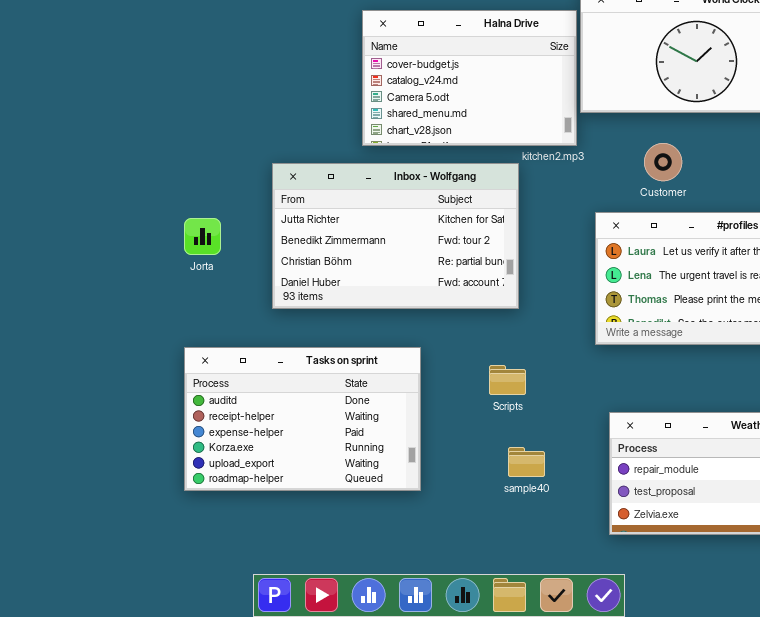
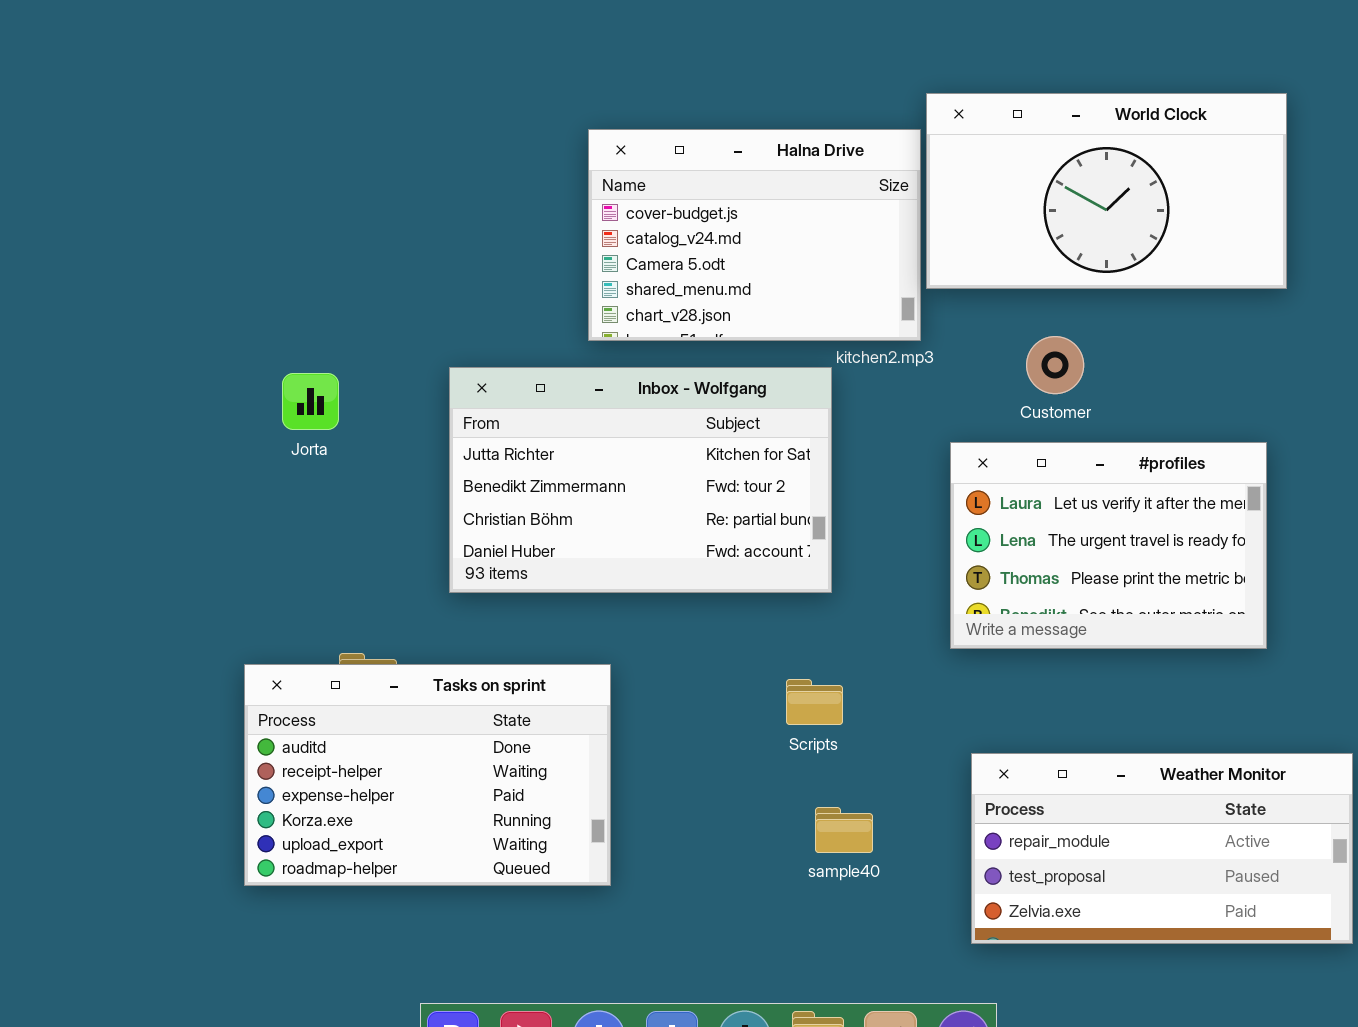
Jorta: [184,218,221,255] -> [282,373,339,430], moved
Tasks on sprint: [184,347,421,491] -> [244,664,611,886], moved

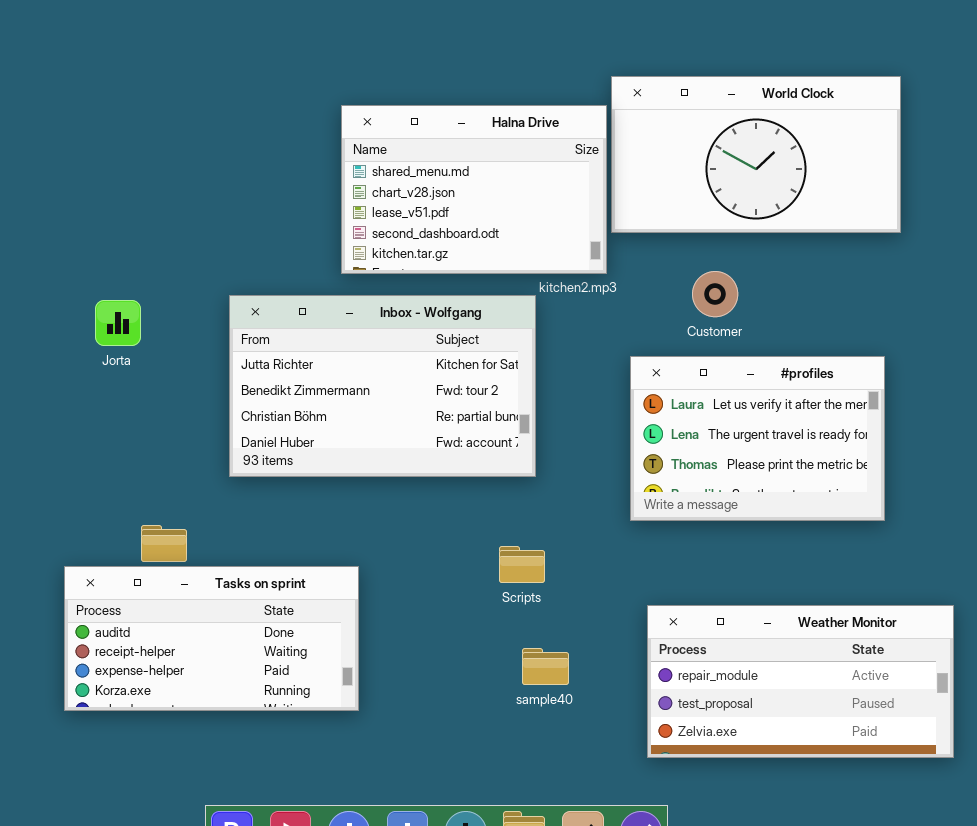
Halna Drive: [588,129,921,341] -> [341,105,607,274], scrolled down 3 rows
Tasks on sprint: [244,664,611,886] -> [64,566,359,711], resized

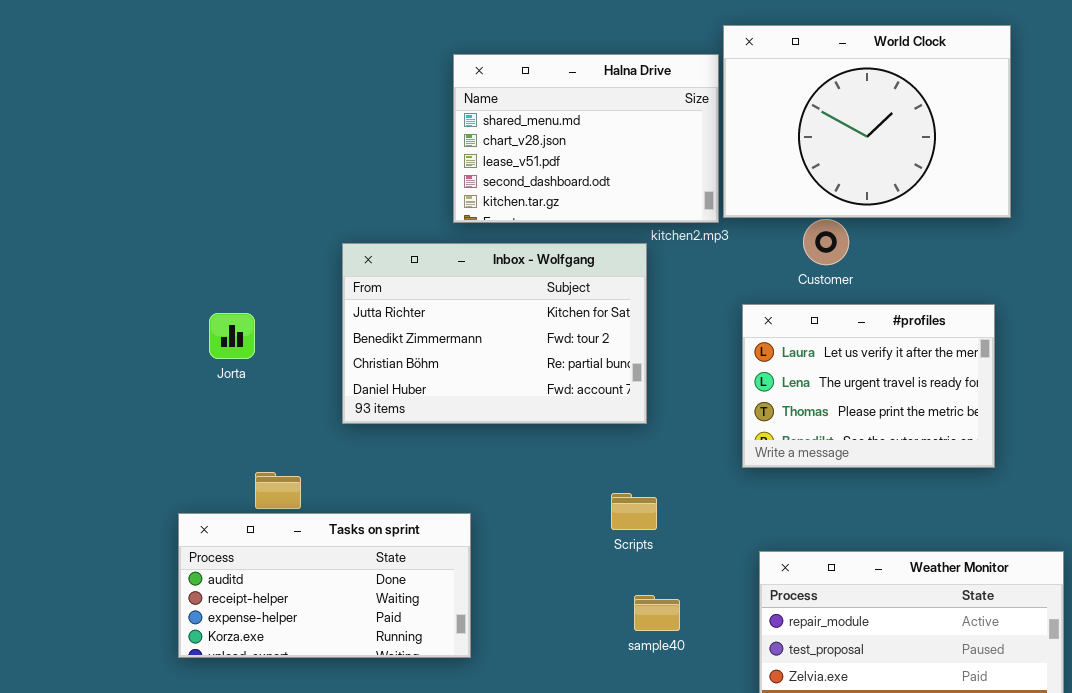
World Clock: [611,76,901,233] -> [723,25,1011,218], resized
Jorta: [95,300,141,346] -> [209,313,255,359], moved

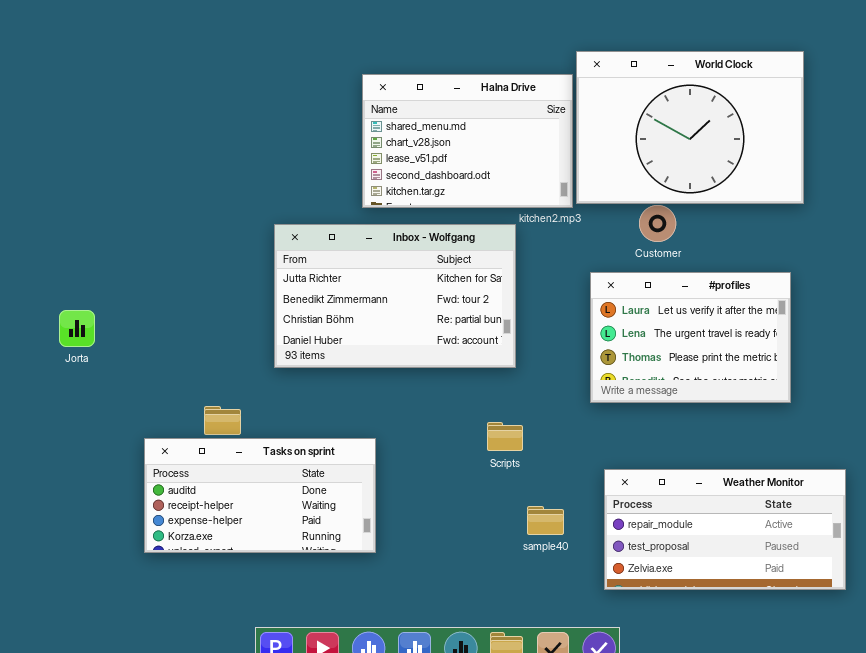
Jorta: [209,313,255,359] -> [59,310,95,347], moved
sample40: [634,595,680,631] -> [527,506,564,535], moved

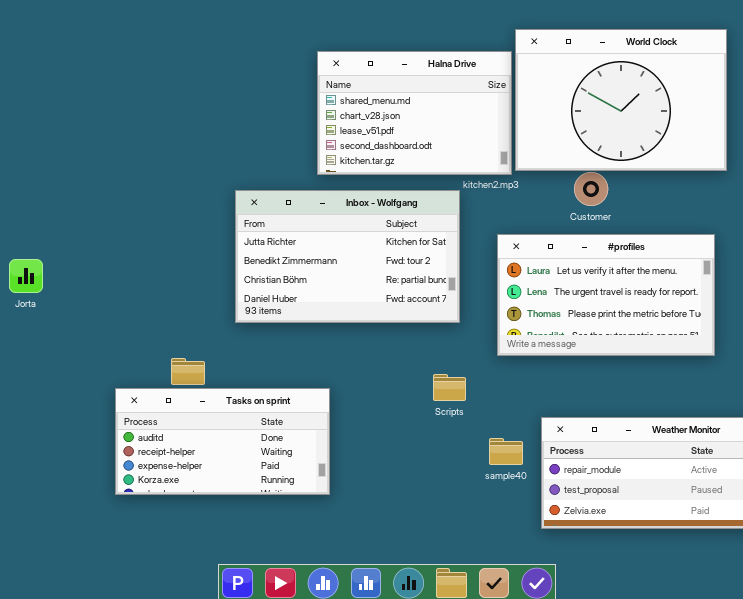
#profiles: [590,272,791,403] -> [497,234,715,356], resized
Jorta: [59,310,95,347] -> [9,259,43,293], moved
sample40: [527,506,564,535] -> [489,438,523,465], moved

